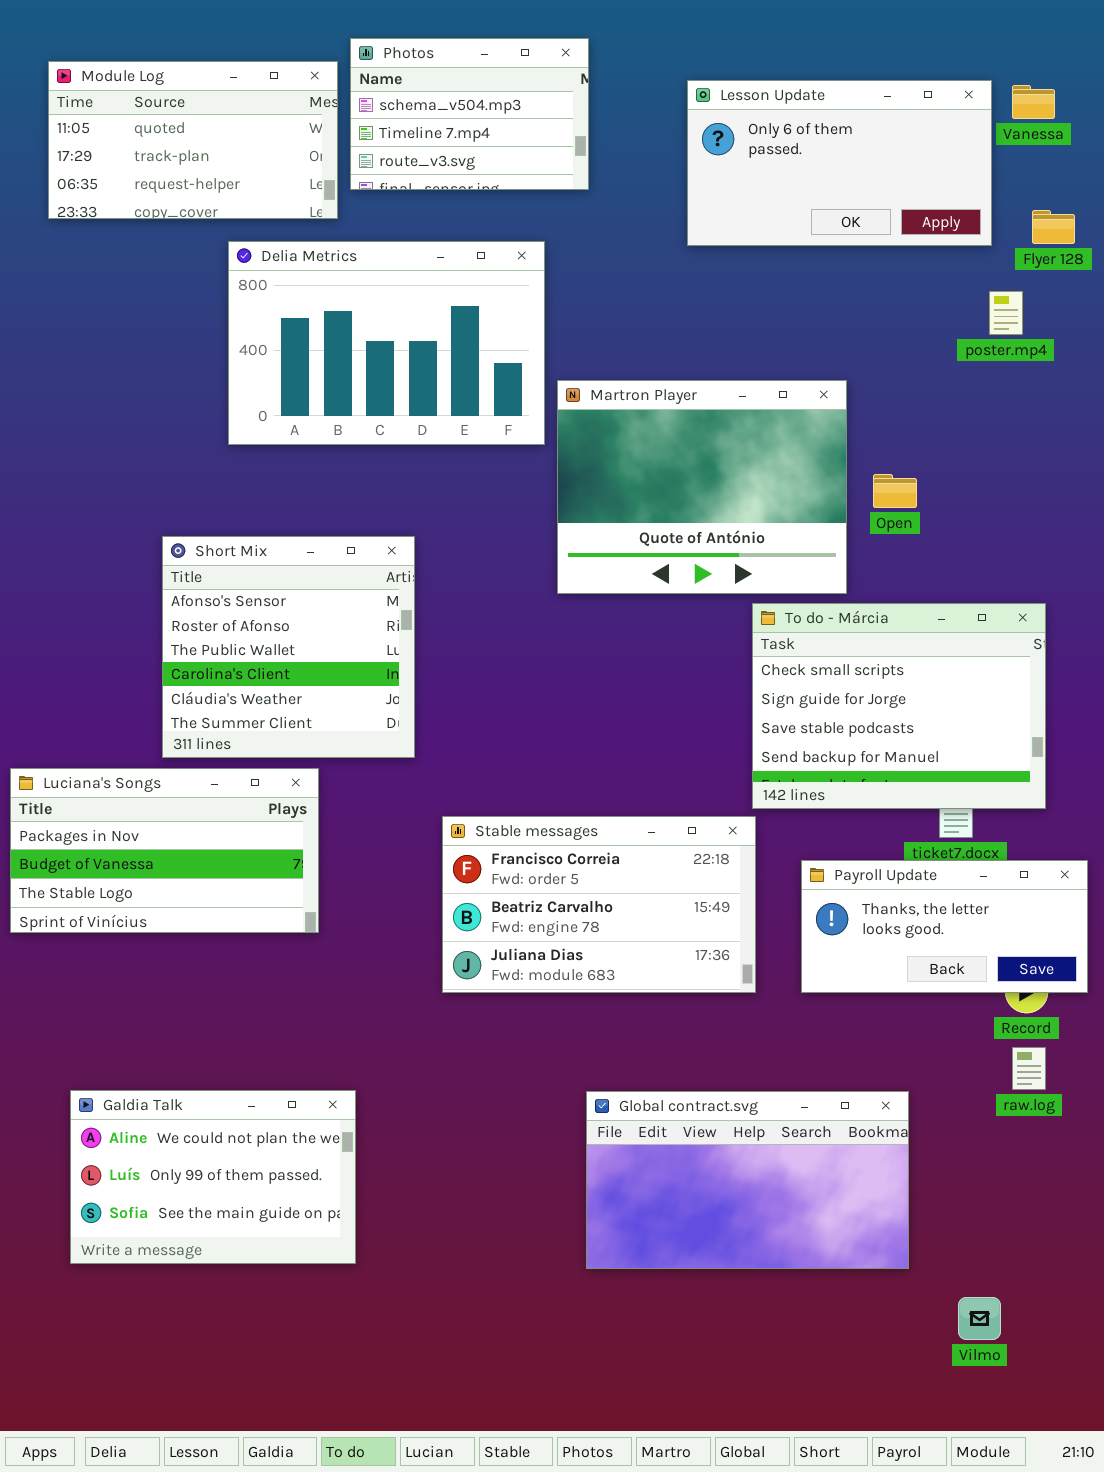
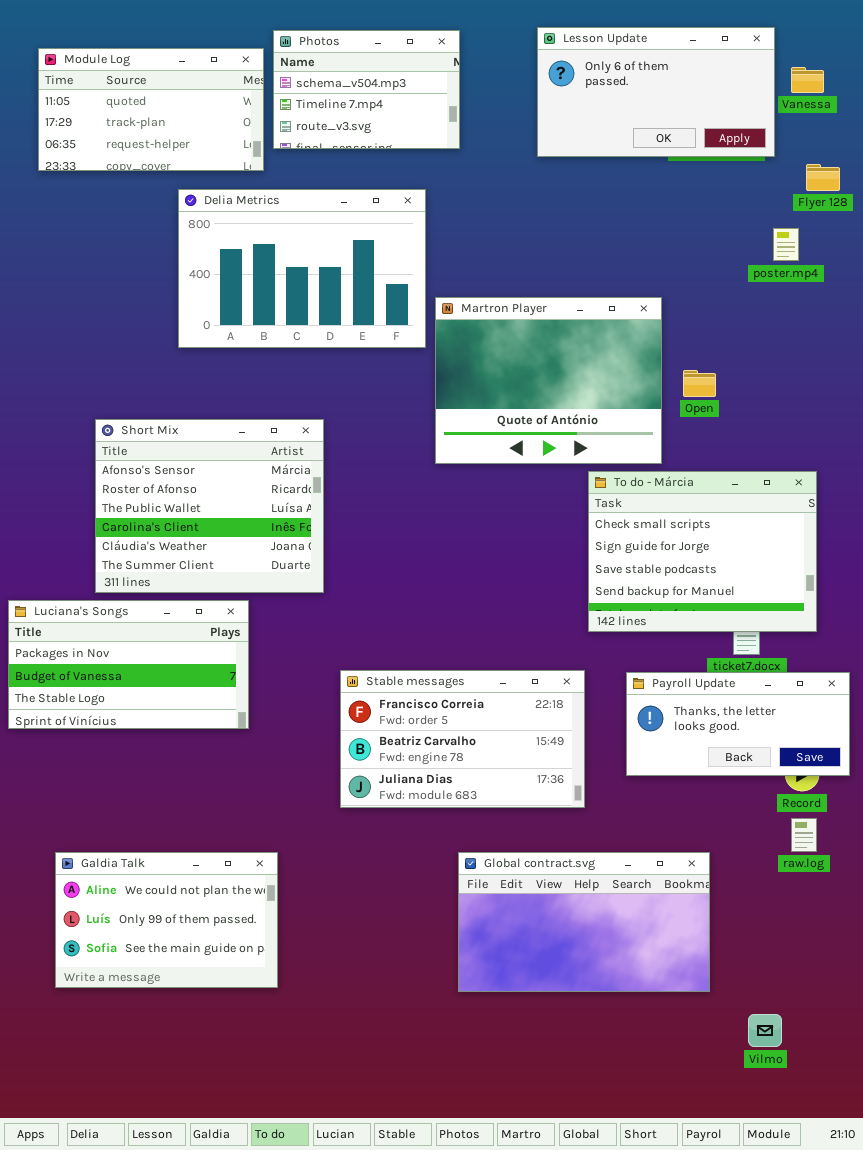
Lesson Update: [687,80,992,246] -> [537,27,775,157], moved
Short Mix: [162,536,415,758] -> [95,419,324,593], resized
Stable messages: [442,816,756,993] -> [340,670,585,808], moved

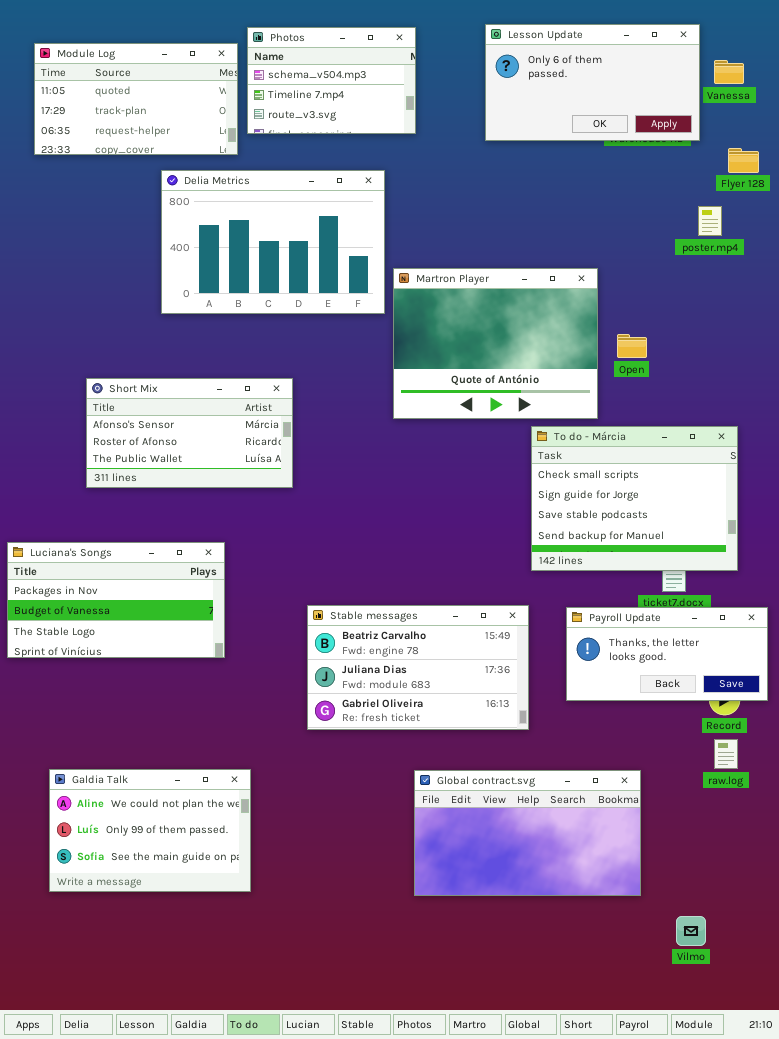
Short Mix: [95,419,324,593] -> [86,378,293,488], resized
Stable messages: [340,670,585,808] -> [307,605,529,730], scrolled down 1 row

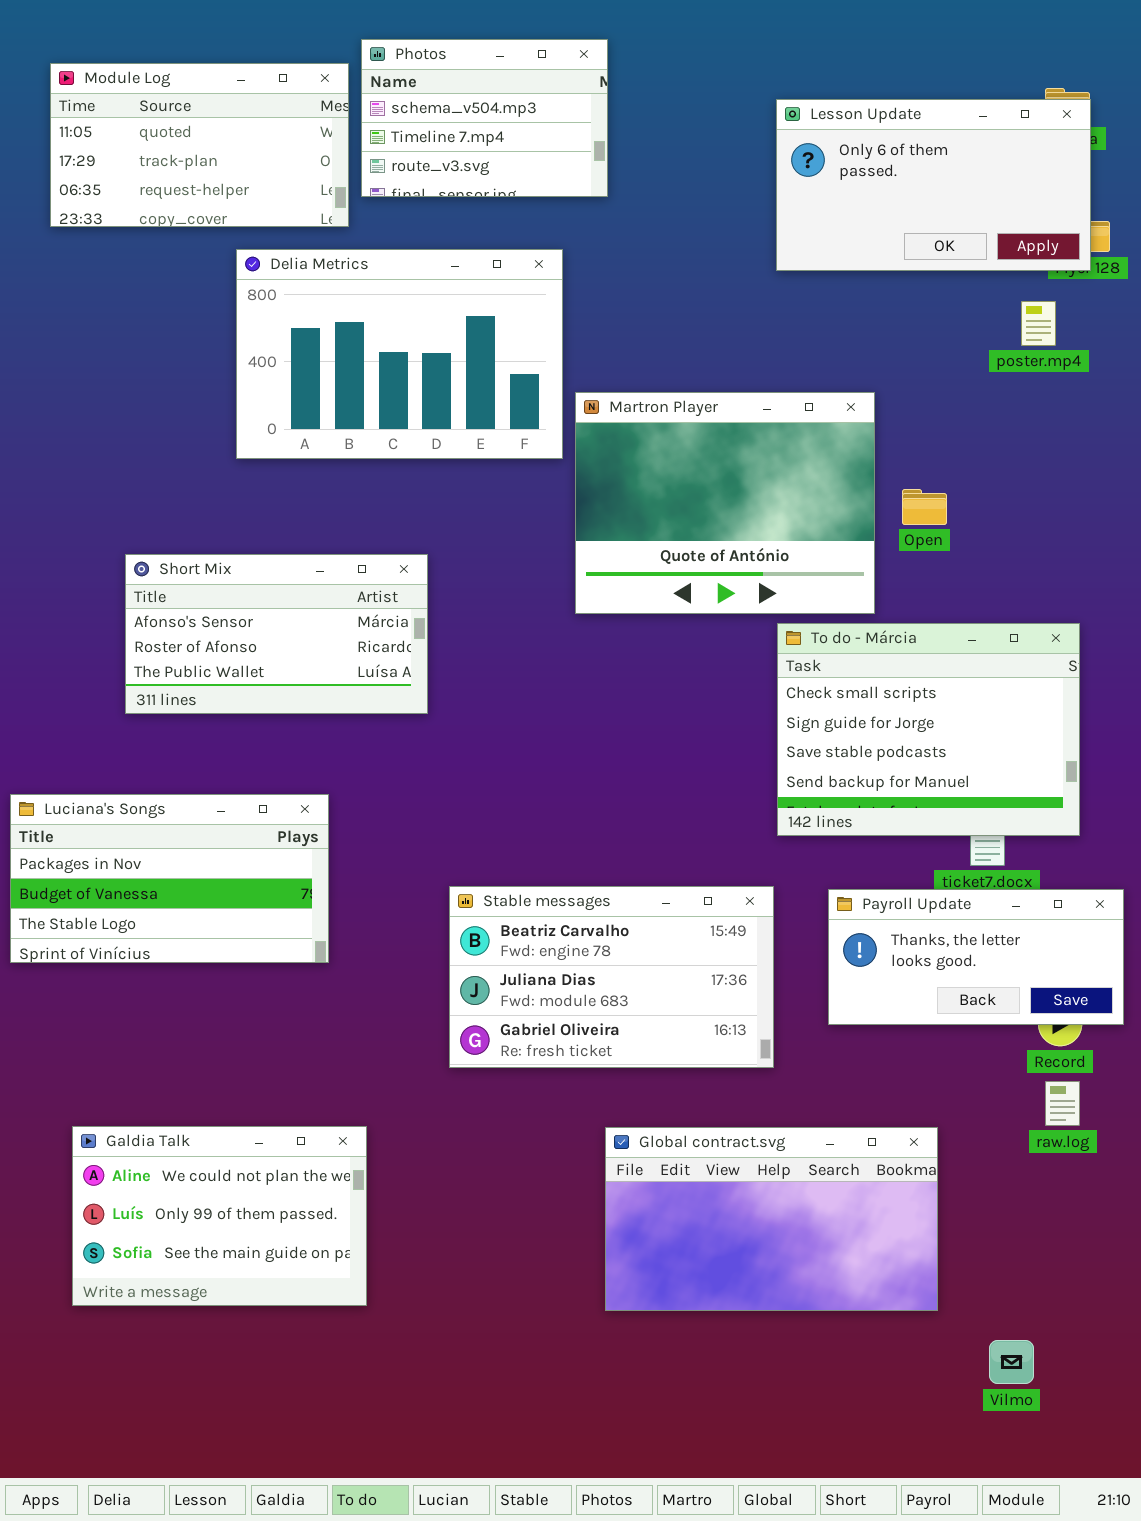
Lesson Update: [485,24,700,141] -> [776,99,1091,271], moved

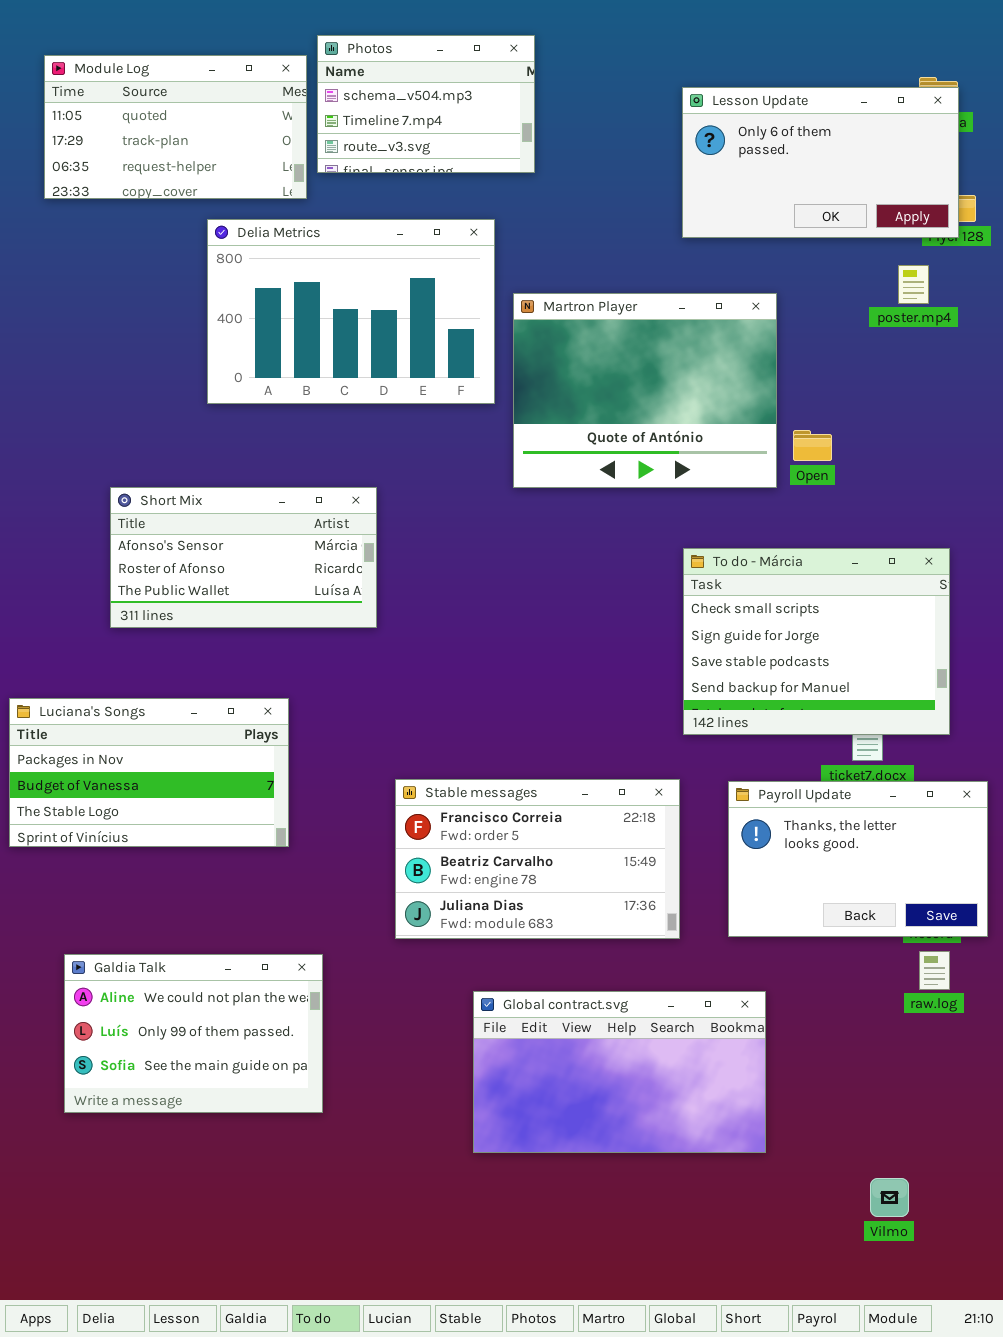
Martron Player: [575,392,875,614] -> [513,293,777,488], moved
Stable messages: [449,886,774,1068] -> [395,779,680,939], scrolled up 1 row
Payroll Update: [828,889,1124,1025] -> [728,781,988,937], resized
Galdia Talk: [72,1126,367,1306] -> [64,954,323,1113], moved
Global contract.svg: [605,1127,938,1311] -> [473,991,766,1153], moved

